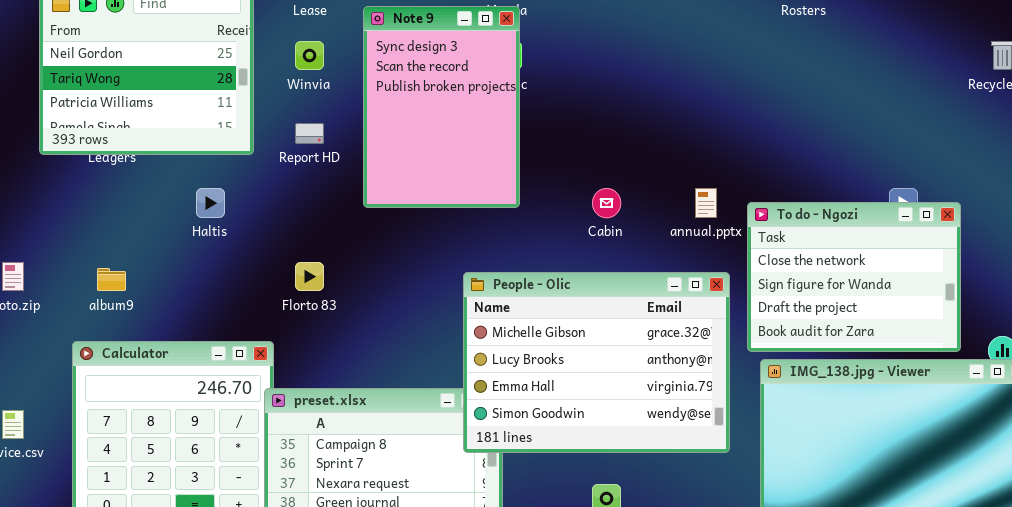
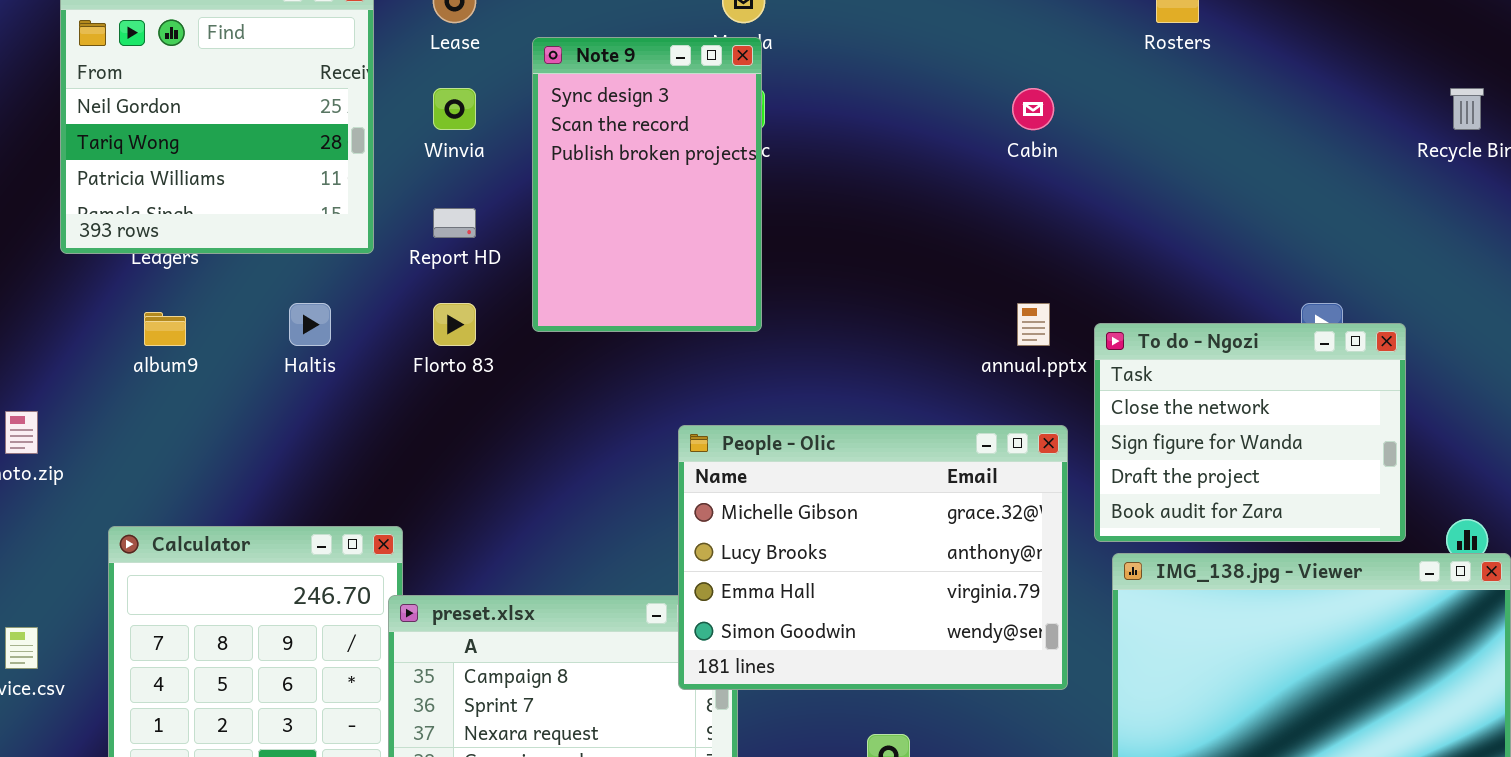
Cabin: [592,188,621,218] -> [1012,88,1054,130], moved
Florto 83: [295,262,324,291] -> [433,303,476,346], moved
album9: [97,268,126,291] -> [144,312,186,346], moved

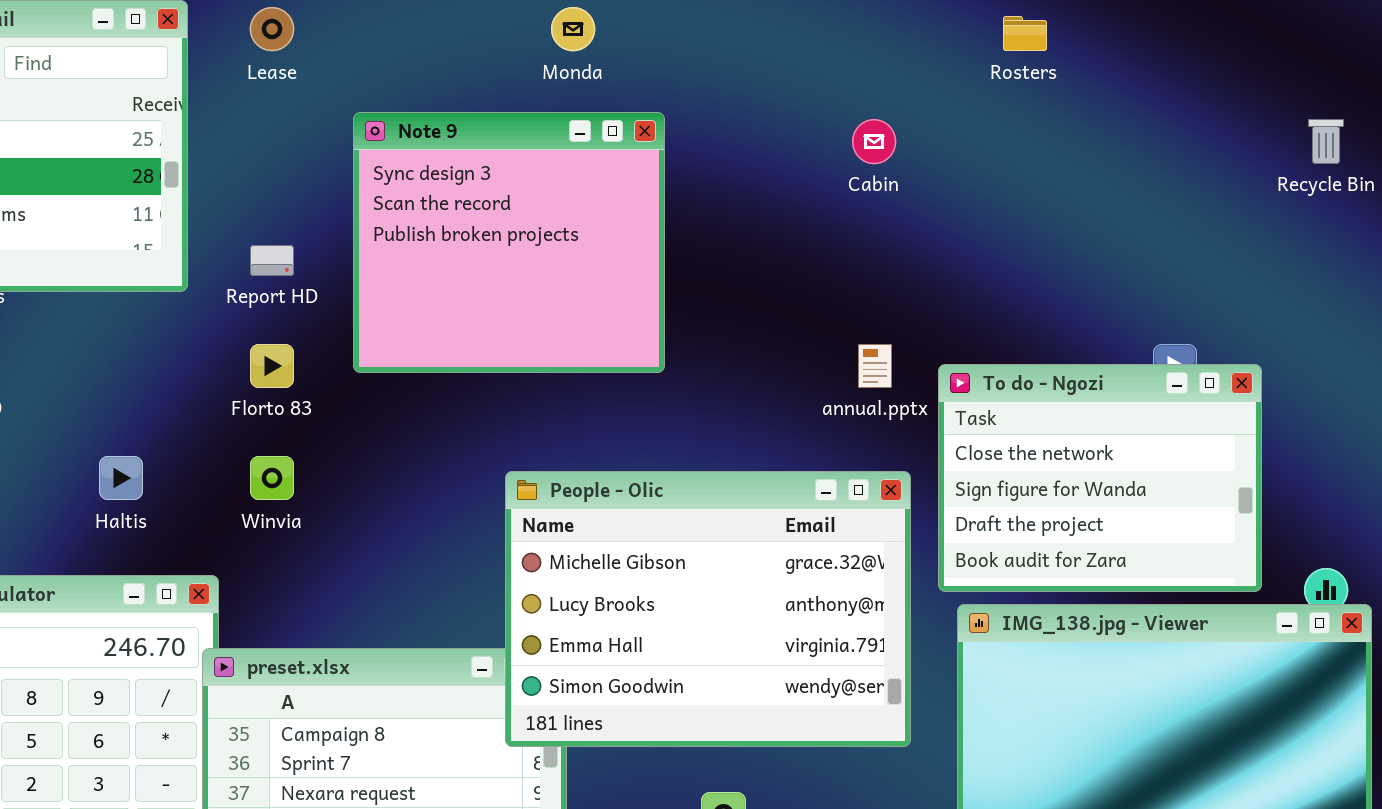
Note 9: [532,37,762,332] -> [353,112,665,373], resized
Winvia: [433,88,476,130] -> [250,456,294,500], moved
Haltis: [289,303,331,346] -> [99,456,143,500], moved

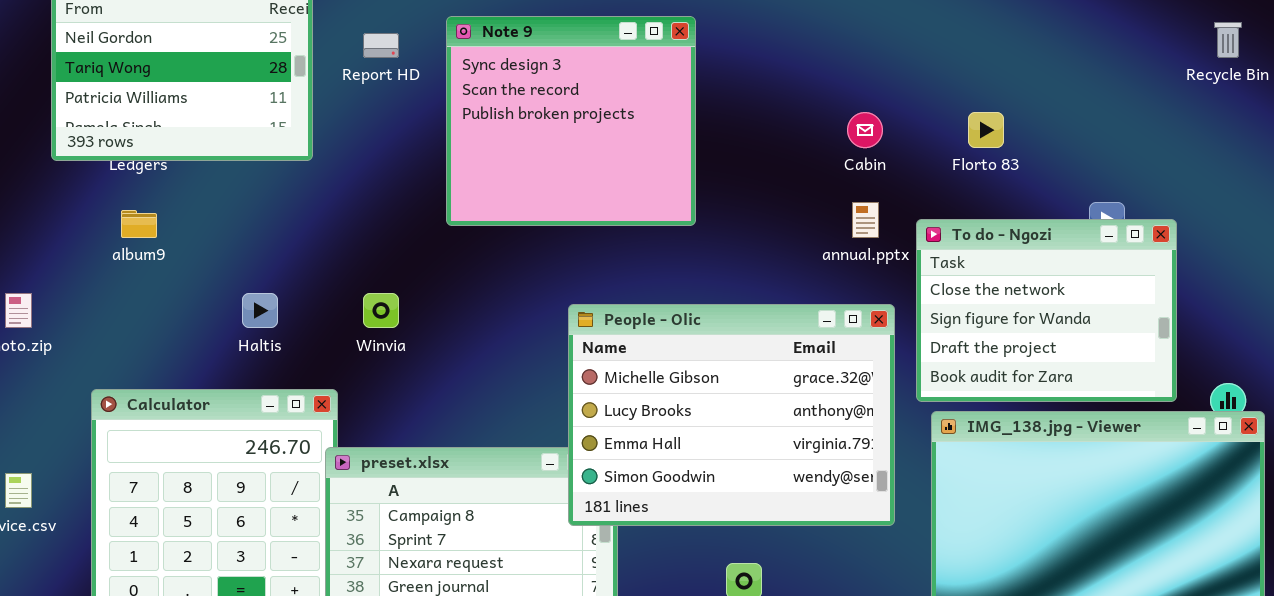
Cabin: [852,119,896,164] -> [847,112,883,148], moved
Report HD: [250,245,294,276] -> [363,33,399,58], moved
Florto 83: [250,344,294,388] -> [968,112,1004,148], moved

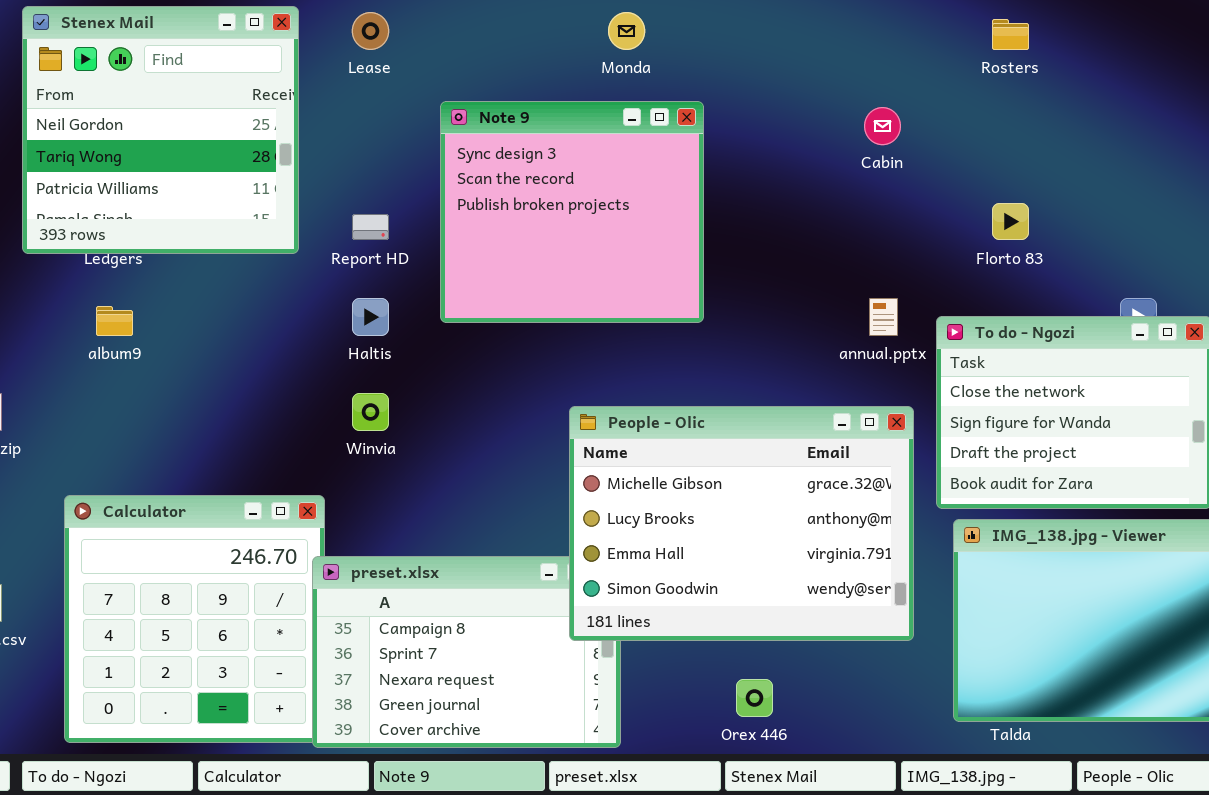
Report HD: [363,33,399,58] -> [352,214,389,240], moved
Cabin: [847,112,883,148] -> [864,107,901,145], moved
Haltis: [242,293,278,328] -> [352,298,389,336], moved

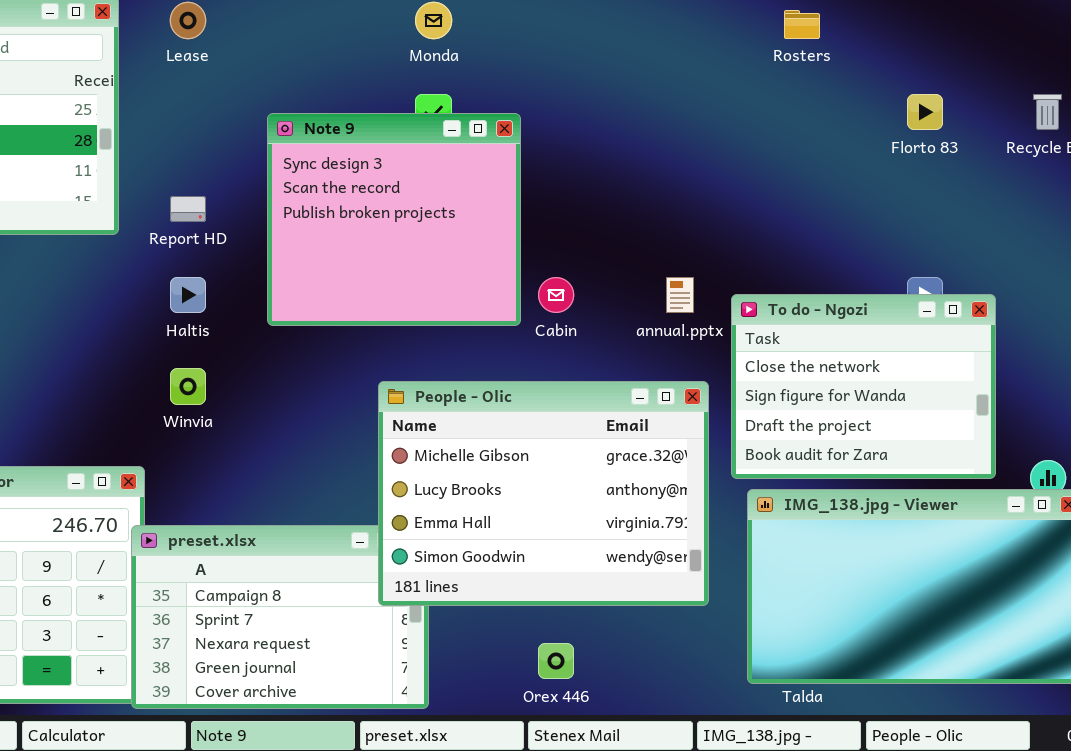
Note 9: [440,101,704,323] -> [267,113,521,326], moved
Cabin: [864,107,901,145] -> [538,277,574,313], moved
Florto 83: [992,203,1029,240] -> [907,94,943,130], moved

